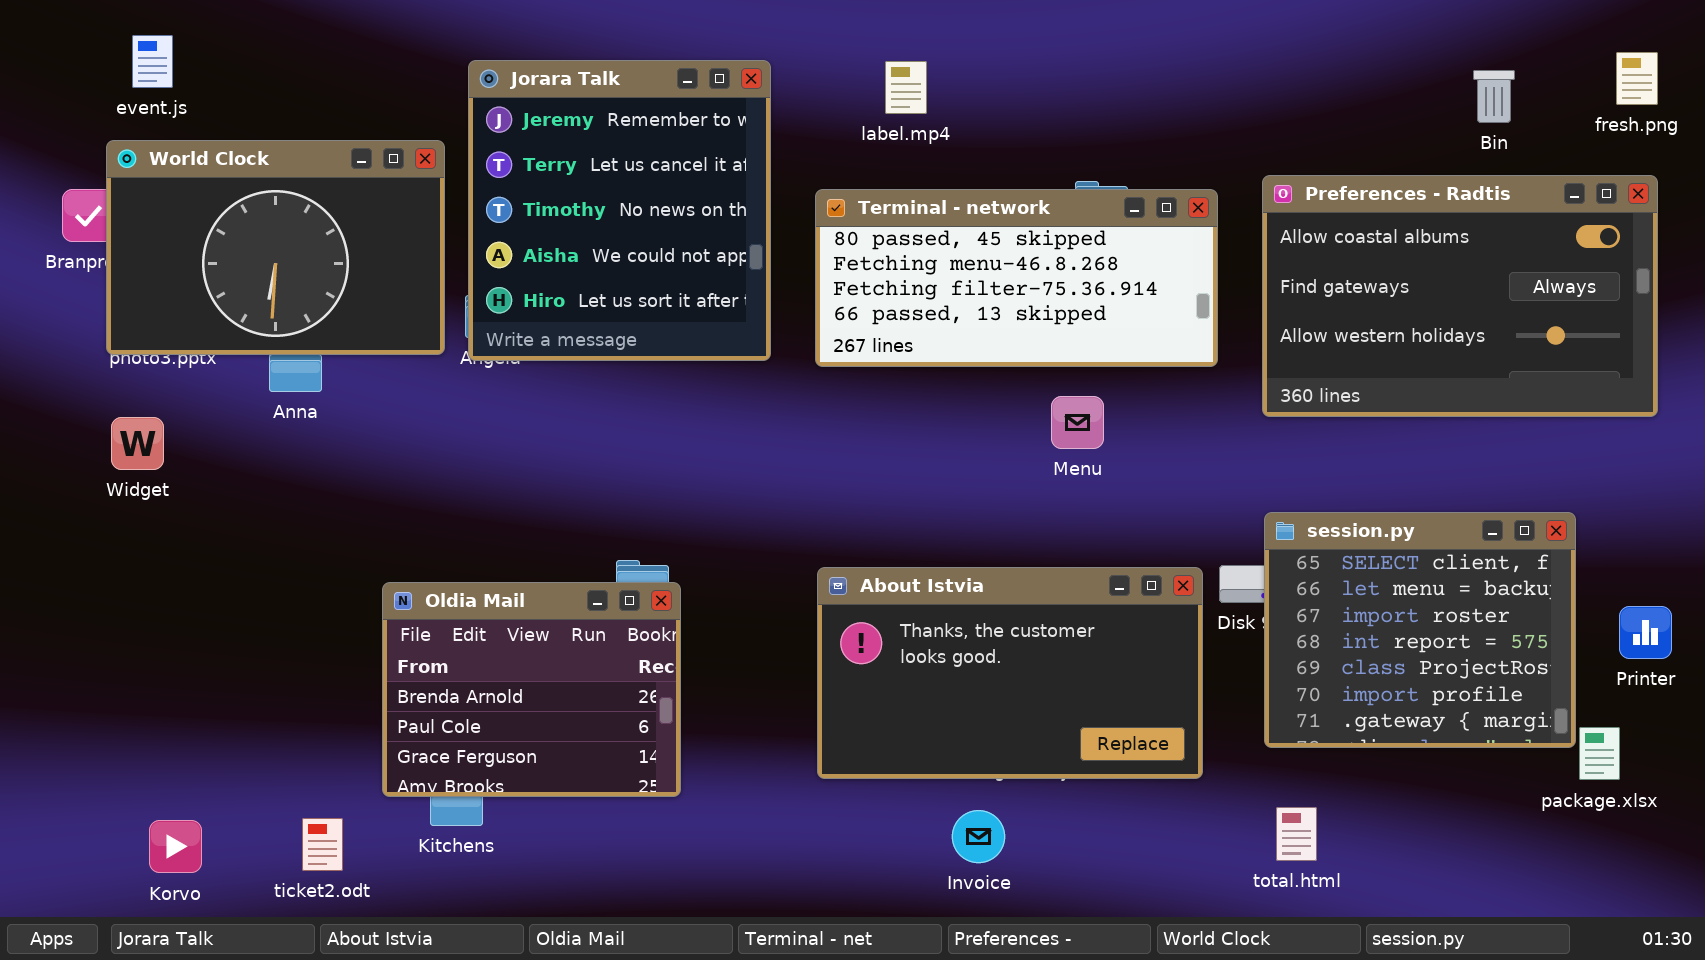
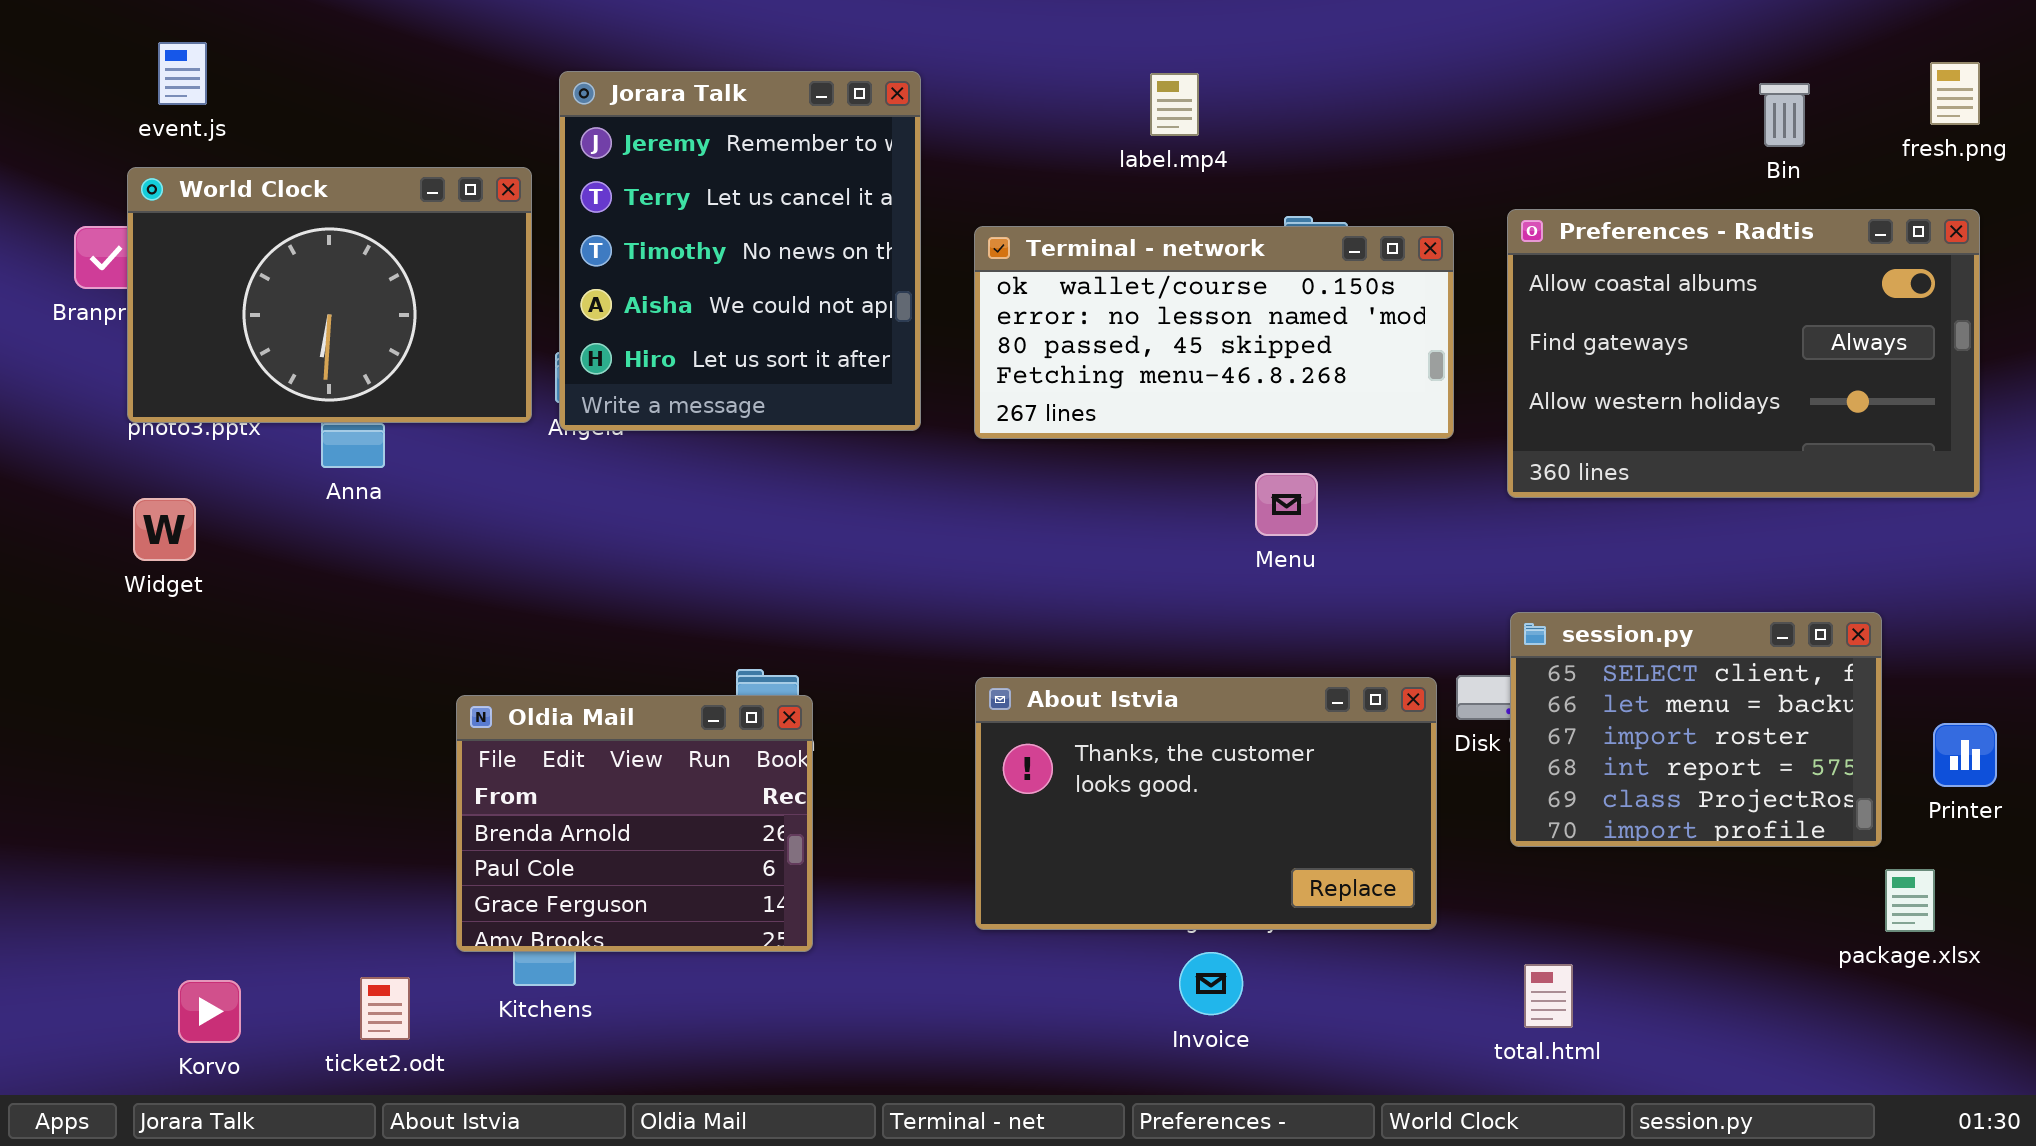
label.mp4: [885,61,927,114] -> [1150,73,1199,136], moved
Terminal - network: [815,189,1218,367] -> [974,226,1454,439], scrolled up 2 rows
session.py: [1264,512,1576,748] -> [1510,612,1882,847], resized
Invoice: [952,810,1005,863] -> [1179,952,1243,1015], moved

